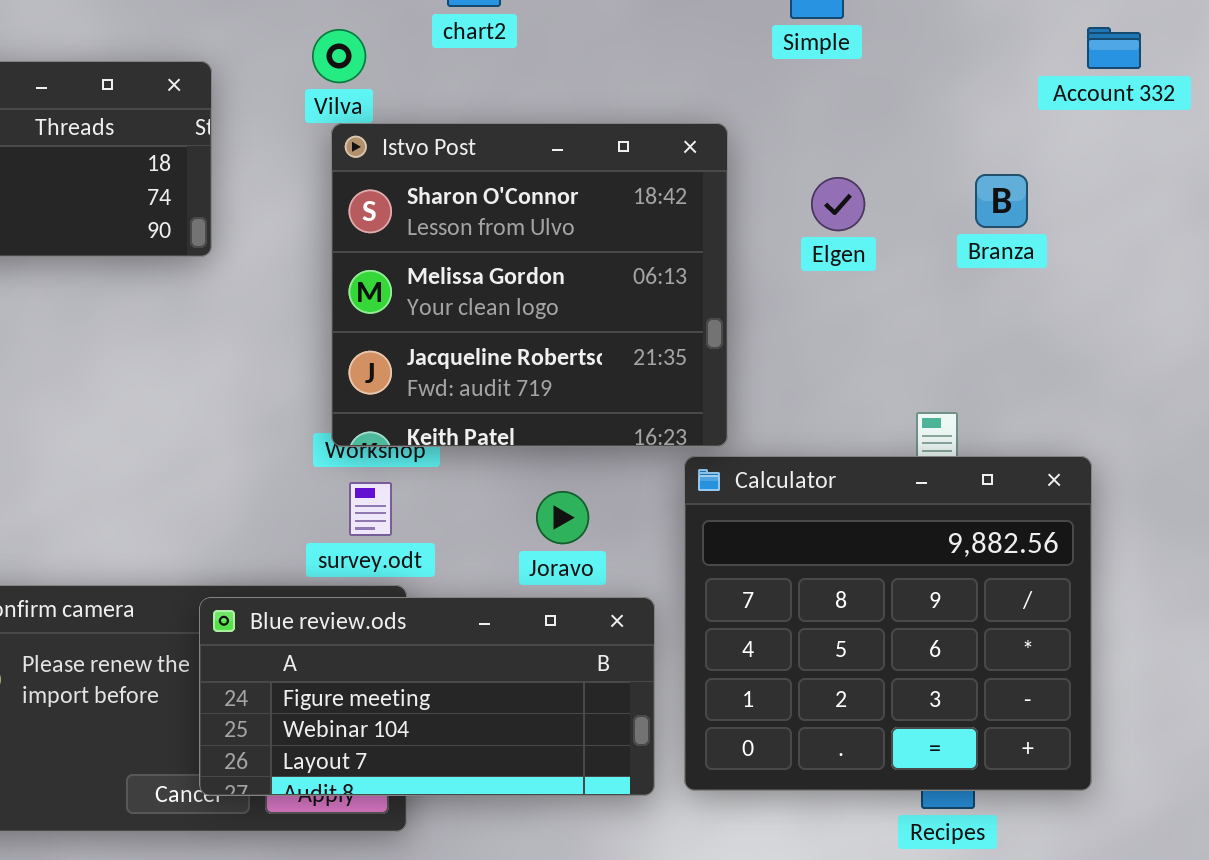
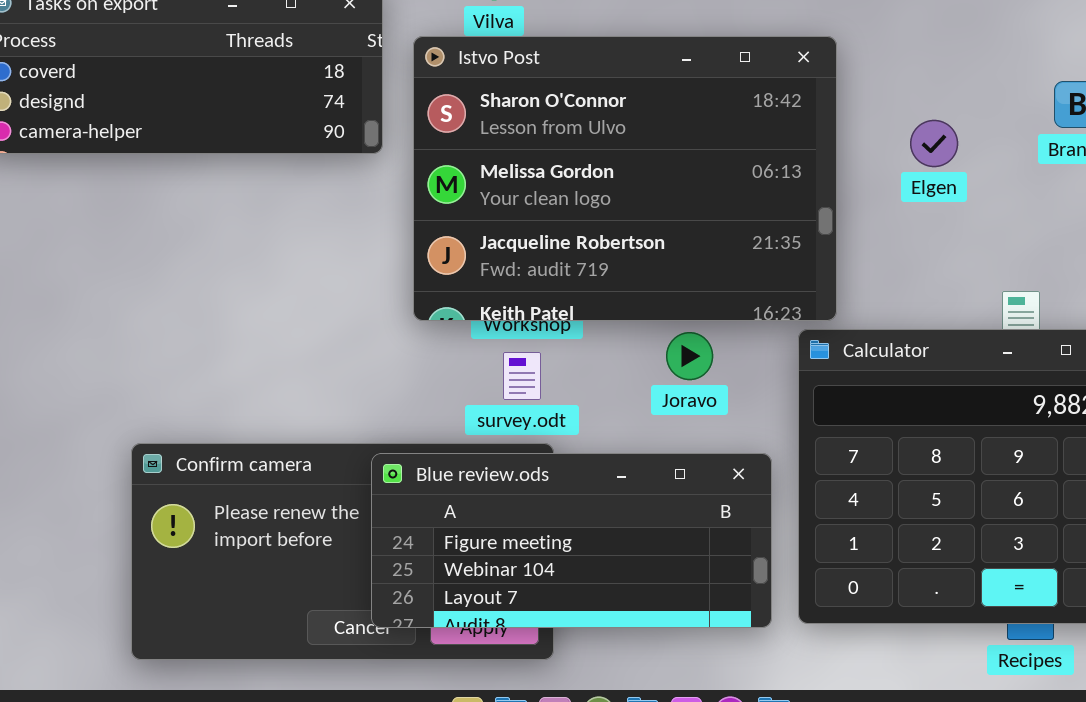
Istvo Post: [331,123,728,447] -> [413,36,837,321], resized
Elgen: [811,177,865,231] -> [910,120,958,167], moved
Joravo: [536,491,589,544] -> [666,332,713,380], moved

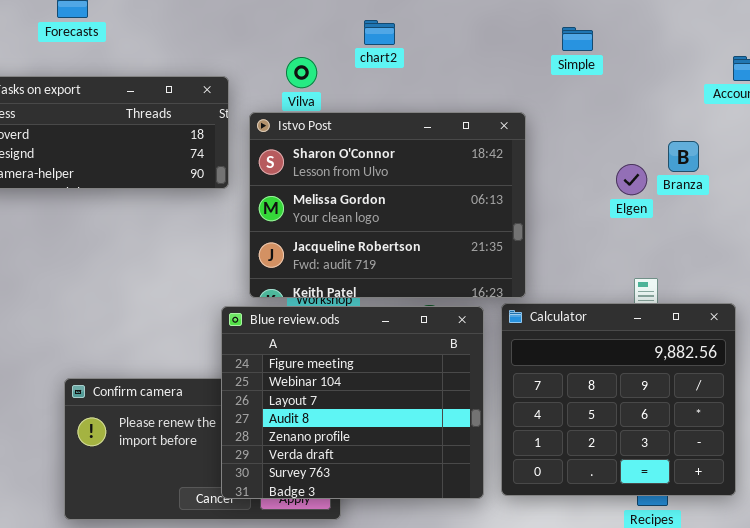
Elgen: [910,120,958,167] -> [616,164,647,195], moved
Blue review.ods: [371,453,772,628] -> [221,306,484,499], resized

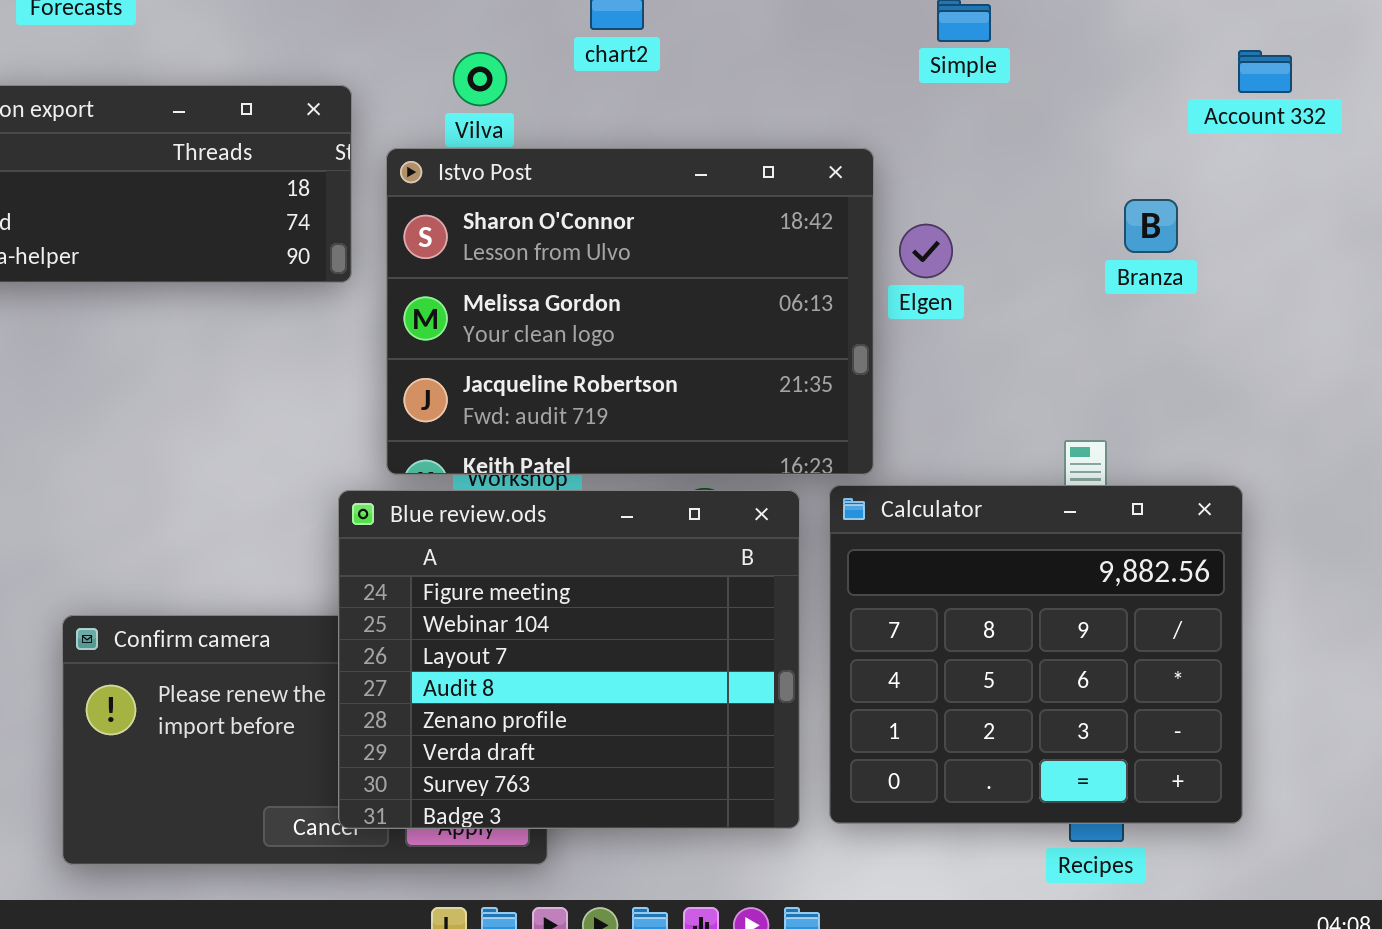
Elgen: [616,164,647,195] -> [899,224,953,278], moved

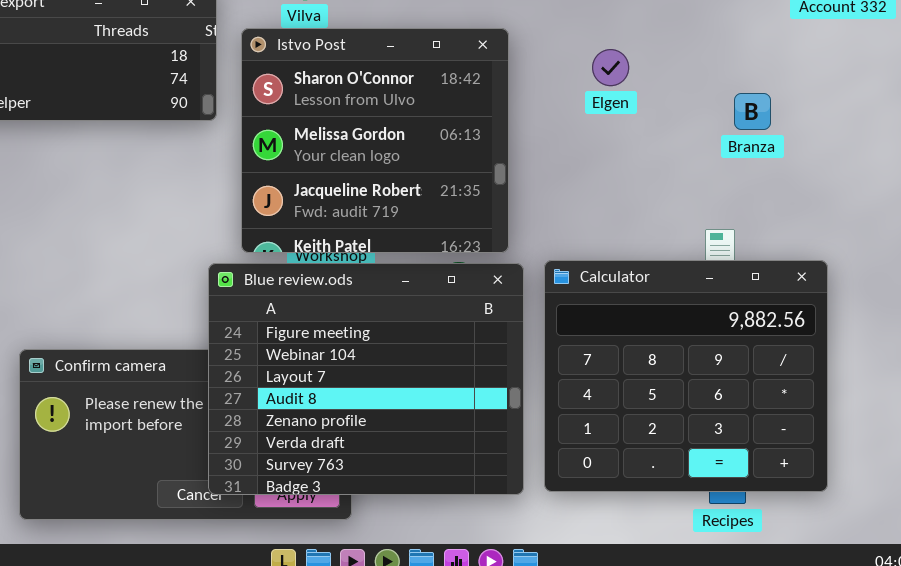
Istvo Post: [386,148,874,475] -> [241,28,509,253], resized
Branza: [1124,199,1178,253] -> [734,93,771,130], moved
Elgen: [899,224,953,278] -> [592,49,629,86], moved

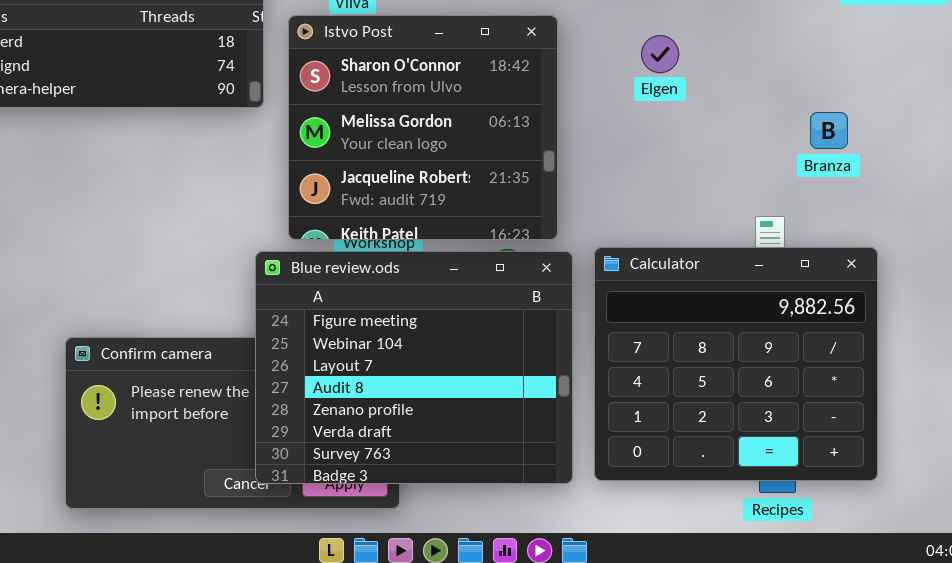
Branza: [734,93,771,130] -> [810,112,848,149], moved

